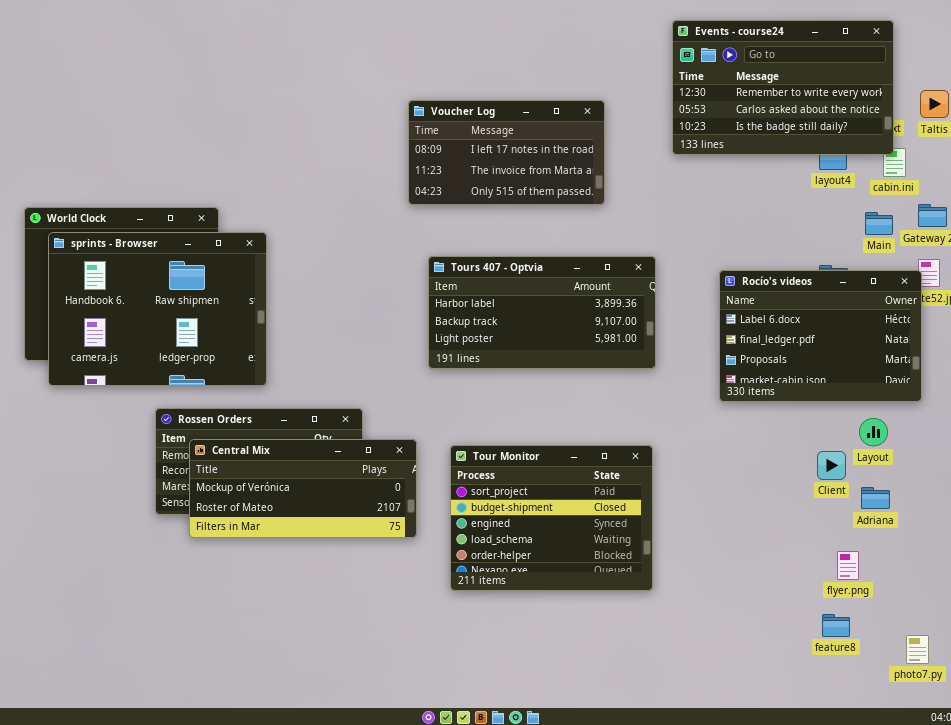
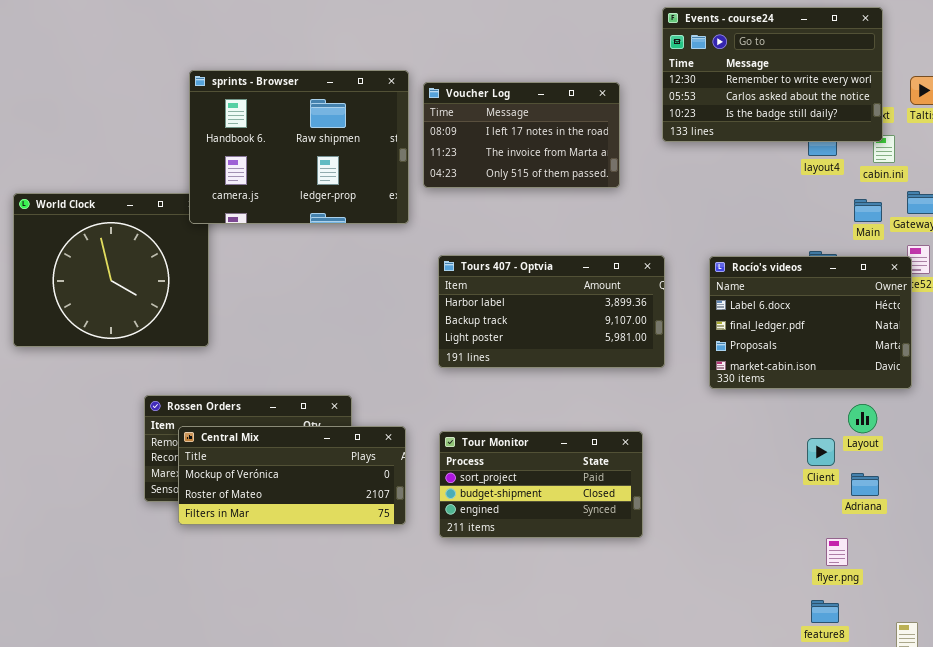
Voucher Log: [408,100,605,205] -> [423,82,620,188], moved
sprints - Browser: [48,232,267,386] -> [189,70,409,224], moved
Tours 407 - Optvia: [428,256,656,369] -> [438,255,665,368], moved
Tour Monitor: [450,445,653,591] -> [439,431,643,538], resized

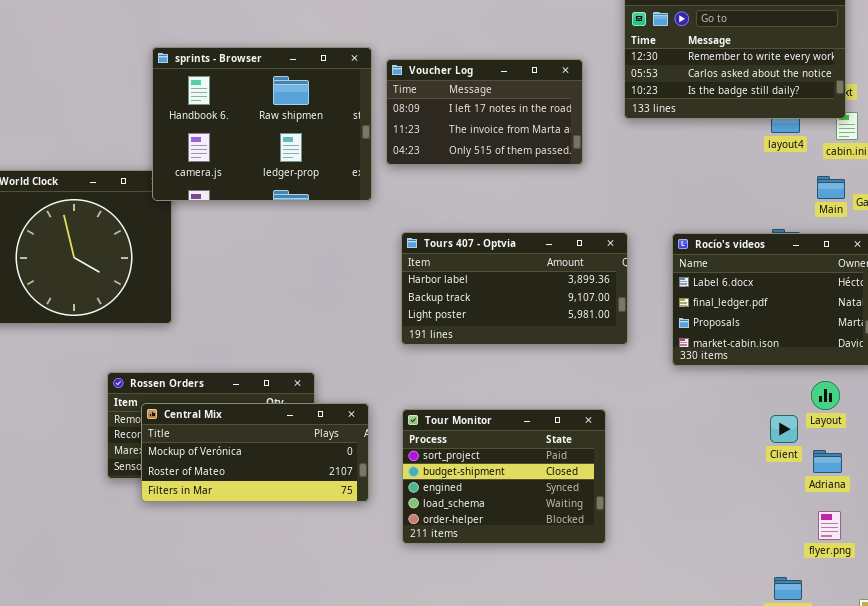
Tour Monitor: [439,431,643,538] -> [402,409,606,544], resized
flyer.png: [826,538,848,566] -> [818,511,841,540], moved

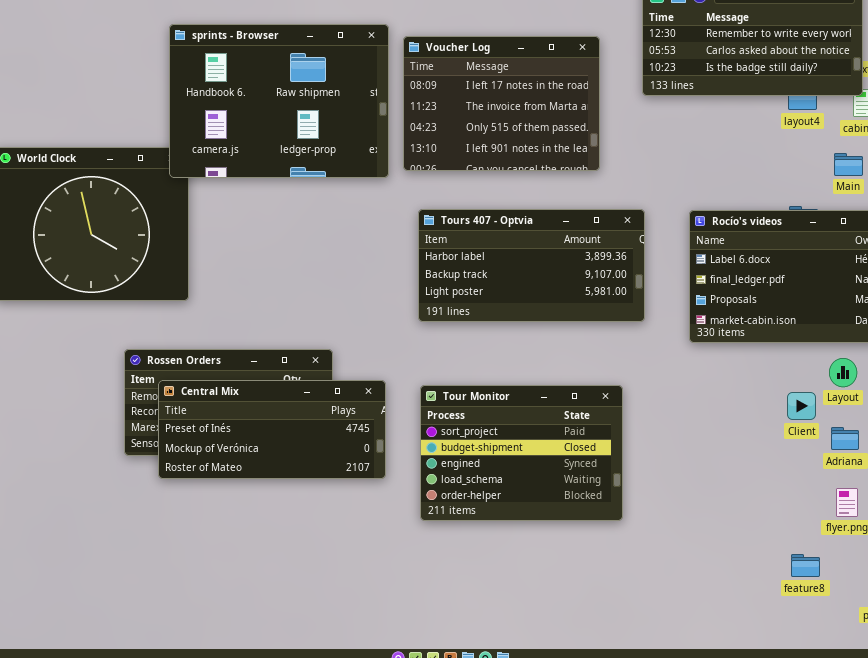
Voucher Log: [386,59,583,165] -> [403,36,600,171], resized
Central Mix: [141,403,369,502] -> [158,380,386,479], scrolled up 1 row

